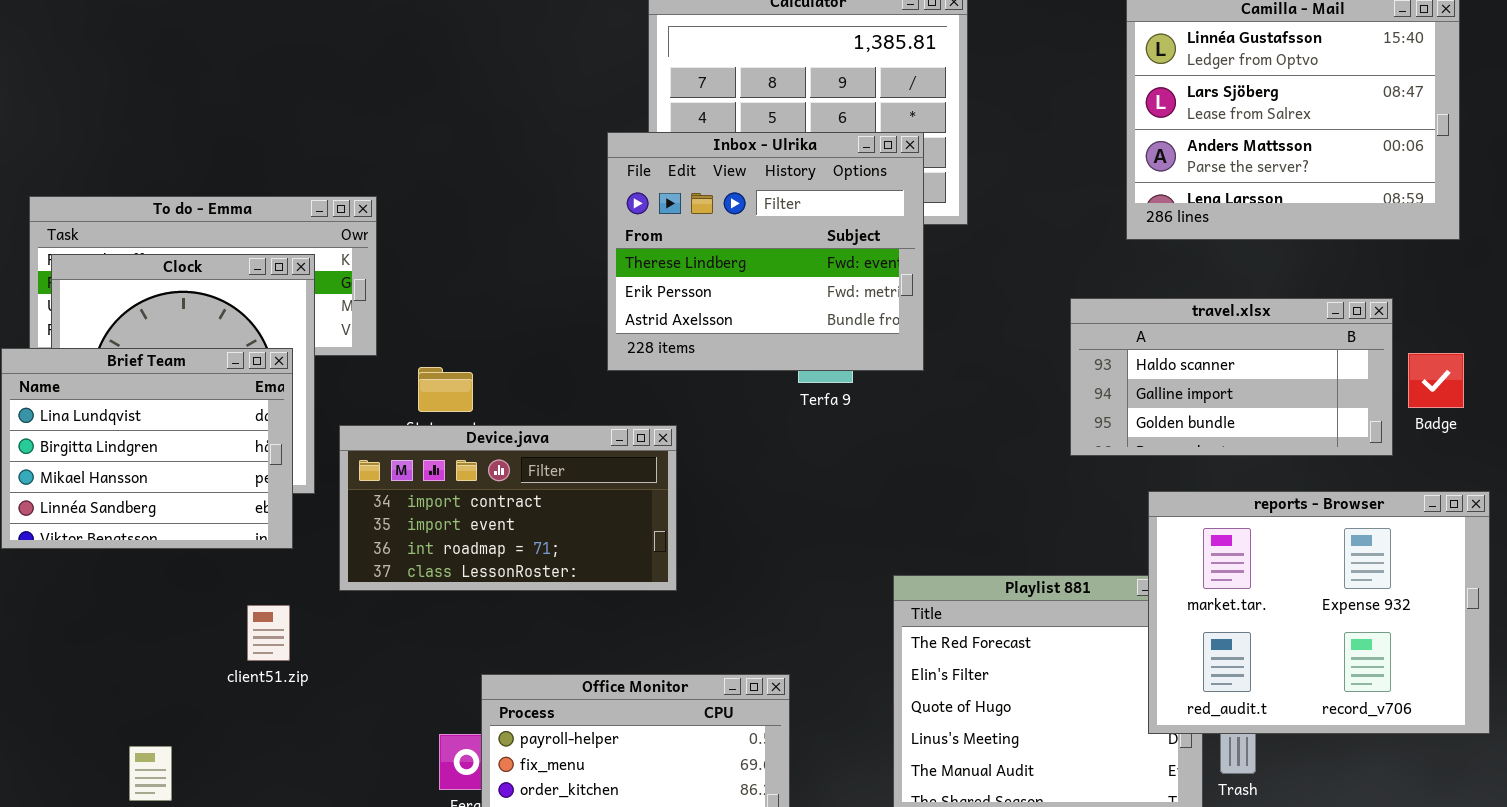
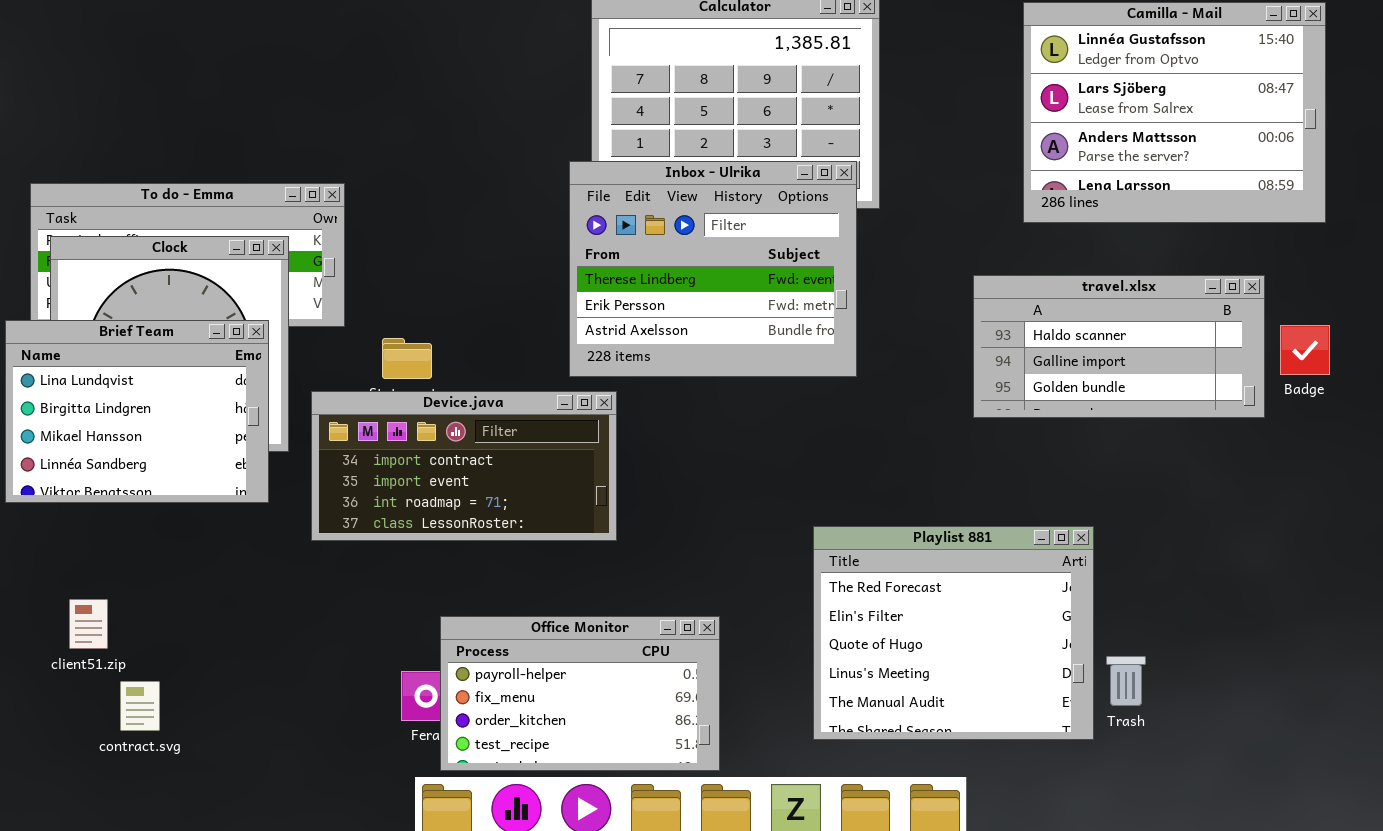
Inbox - Ulrika: [607,132,924,371] -> [569,161,857,377], moved
reports - Browser: [1148,491,1490,734] -> none, closed
client51.zip: [247,605,290,661] -> [69,599,108,649], moved

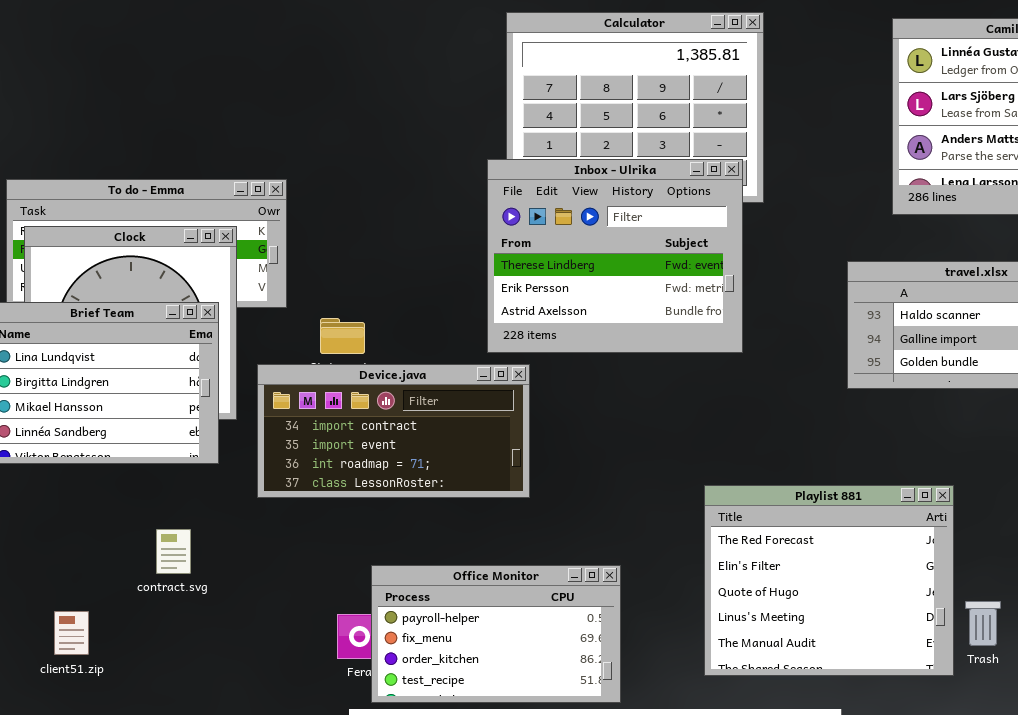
client51.zip: [69,599,108,649] -> [54,611,89,655], moved
contract.svg: [120,681,160,731] -> [156,529,191,574], moved

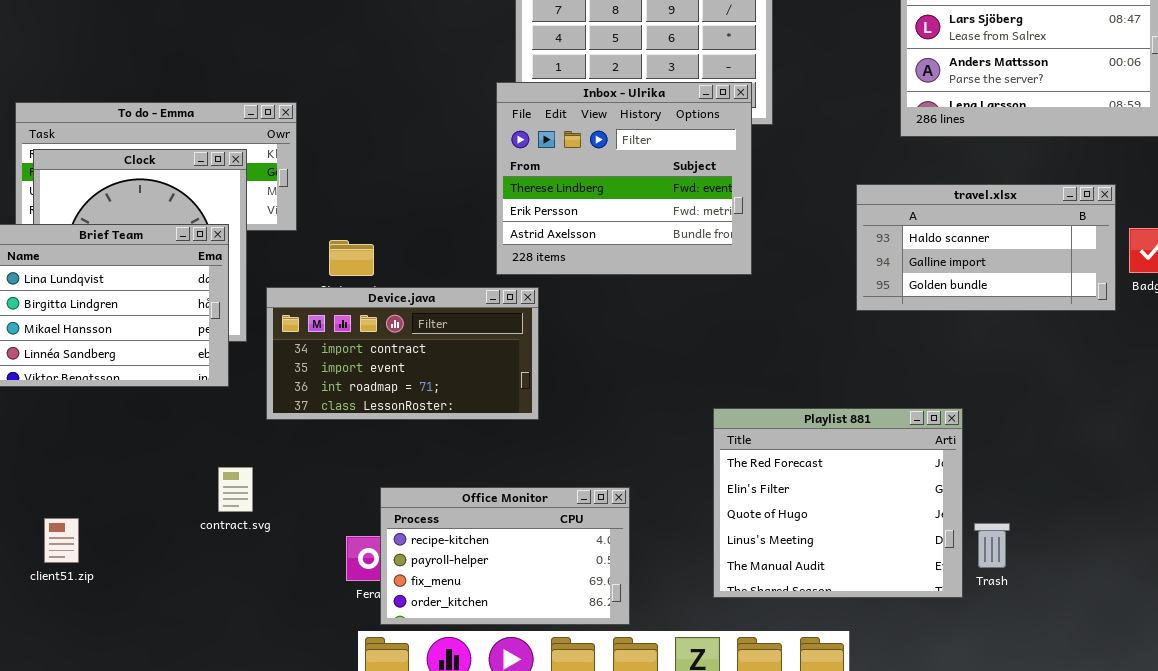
contract.svg: [156,529,191,574] -> [218,467,253,512], moved
Office Monitor: [371,565,621,703] -> [380,487,630,625], scrolled up 1 row
client51.zip: [54,611,89,655] -> [44,518,79,563], moved

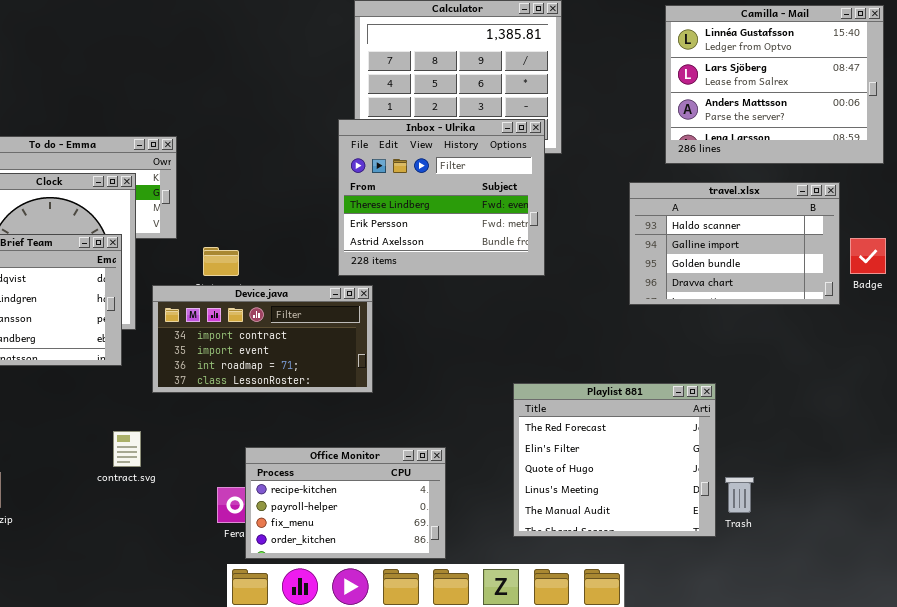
travel.xlsx: [856,184,1116,311] -> [629,182,840,305], resized

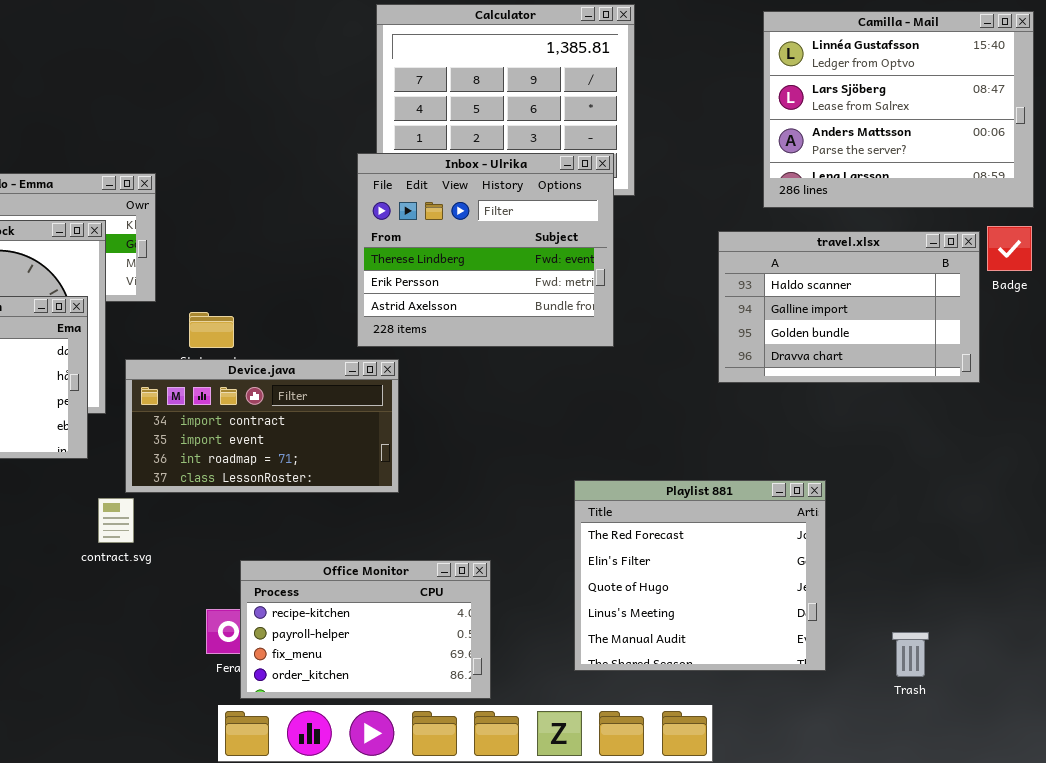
Badge: [850,238,886,274] -> [987,226,1032,271], moved
contract.svg: [113,431,141,467] -> [98,498,134,543], moved
Trash: [725,477,754,513] -> [892,632,929,677], moved

